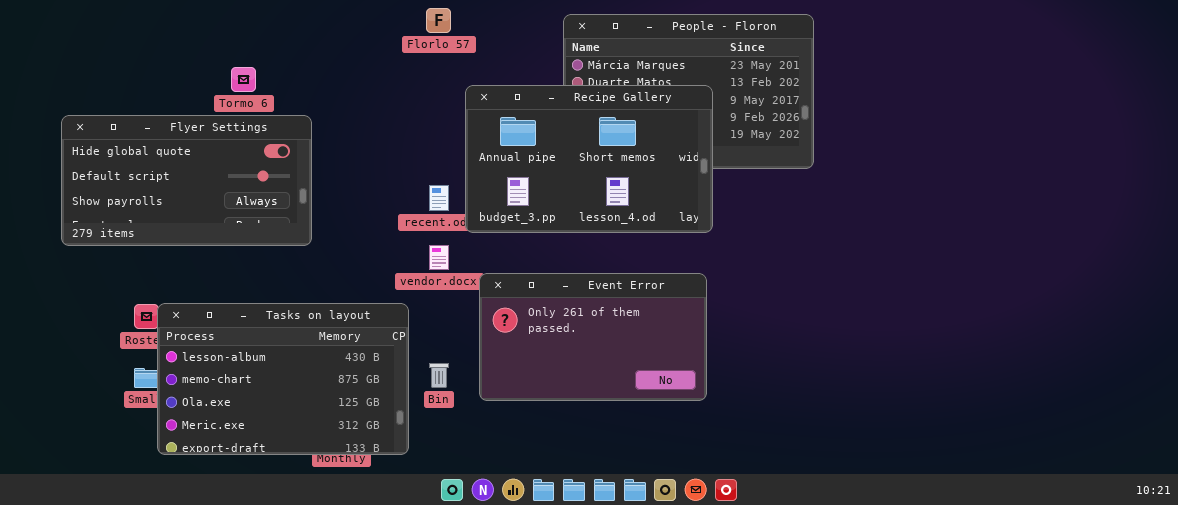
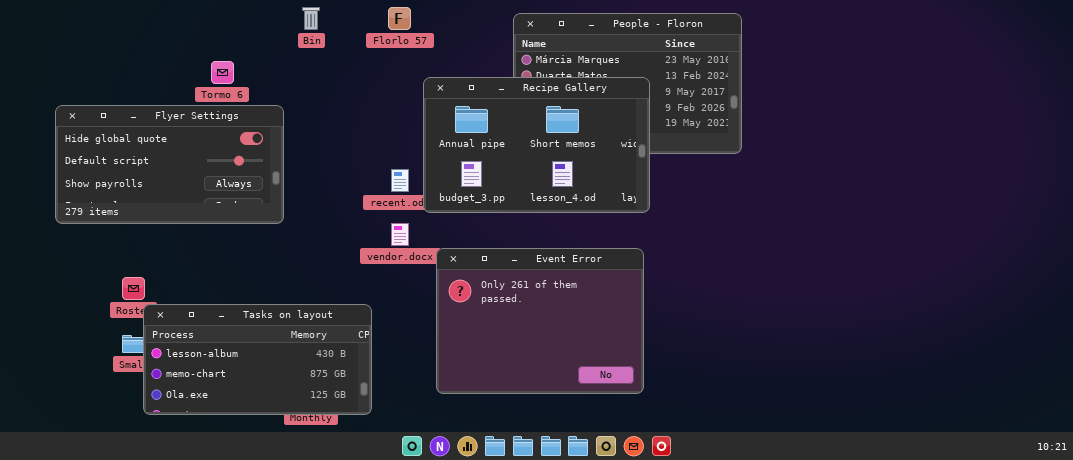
Event Error: [479,273,707,401] -> [436,248,644,394], resized
Tasks on layout: [157,303,409,455] -> [143,304,372,415], resized
Bin: [429,363,449,388] -> [302,7,320,30], moved

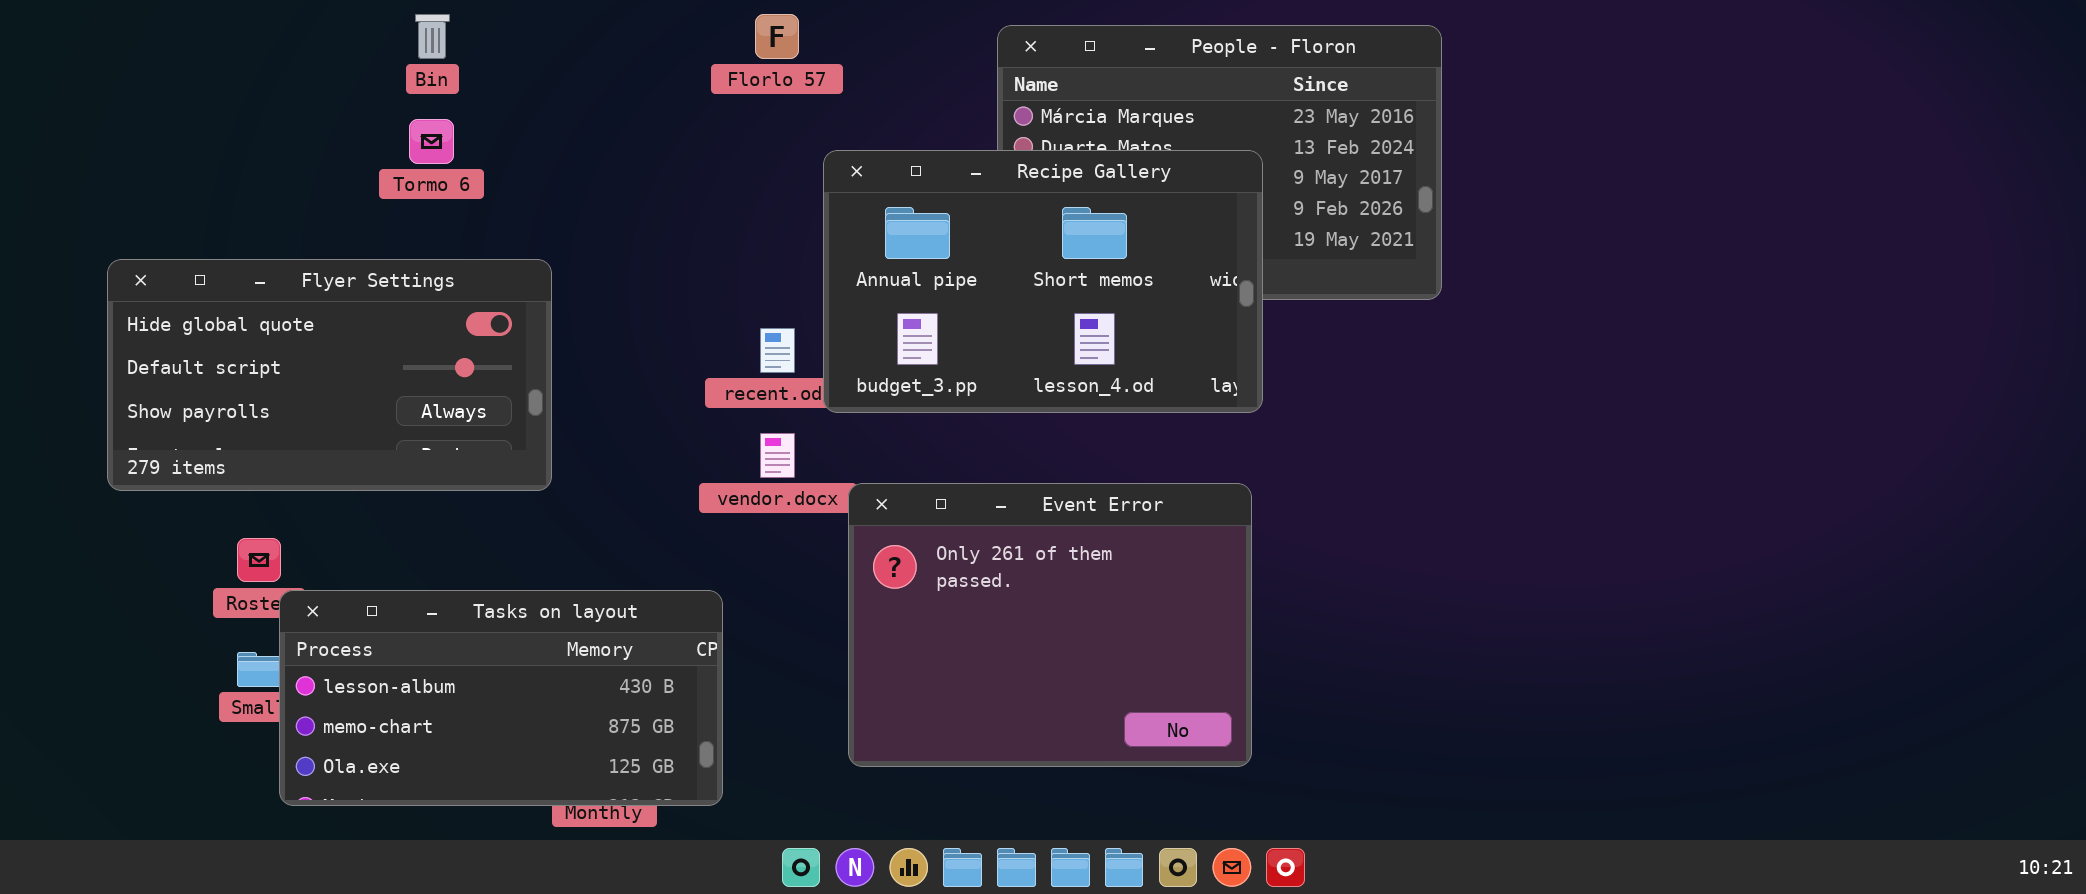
Bin: [302,7,320,30] -> [415,14,450,59], moved
Flyer Settings: [55,105,284,224] -> [107,259,552,491], moved

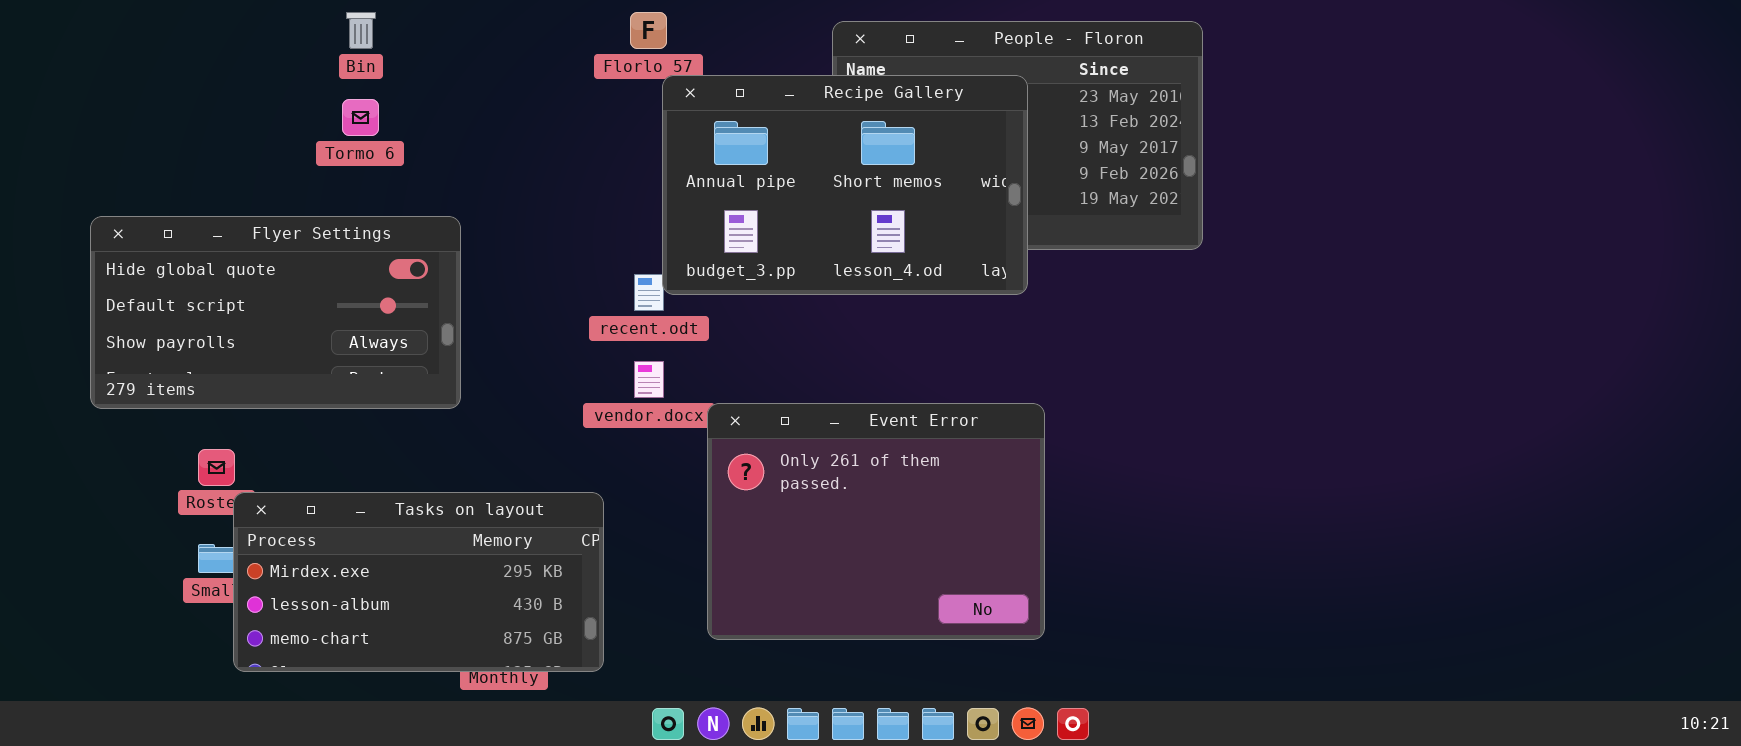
Recipe Gallery: [823,150,1263,413] -> [662,75,1028,295], moved
Tasks on layout: [279,590,723,806] -> [233,492,604,672], scrolled up 1 row

